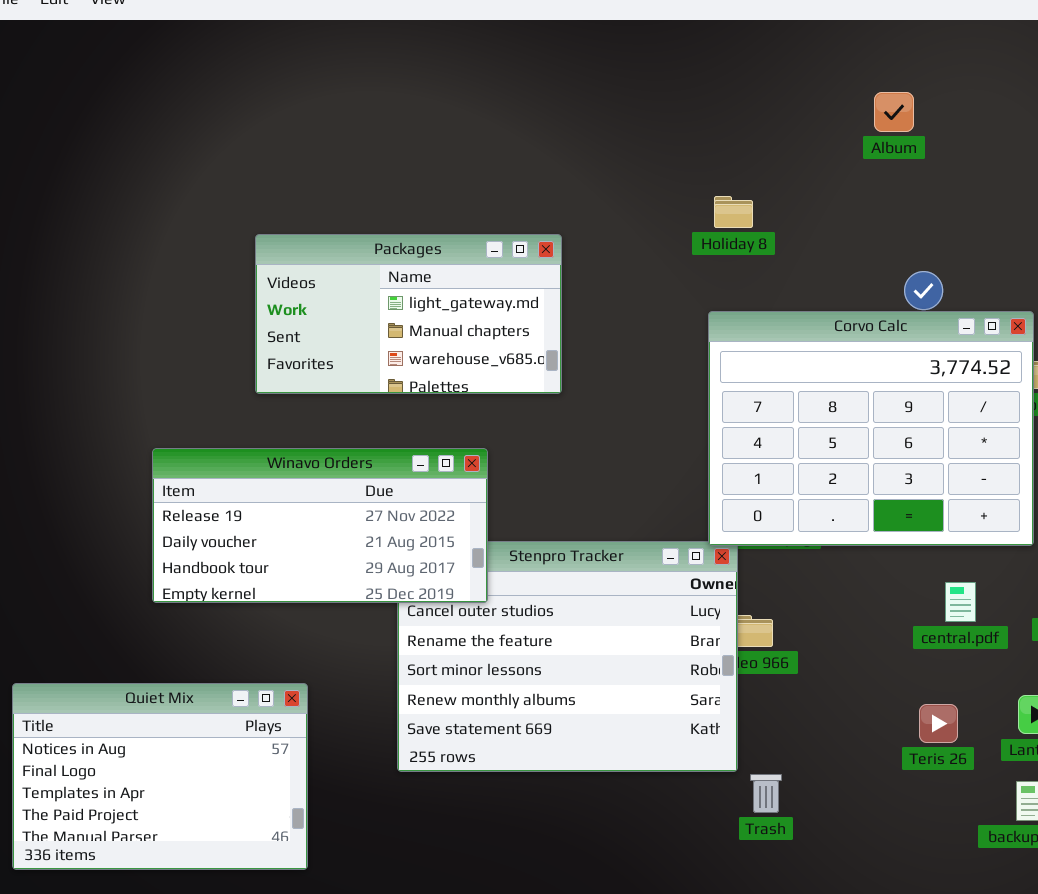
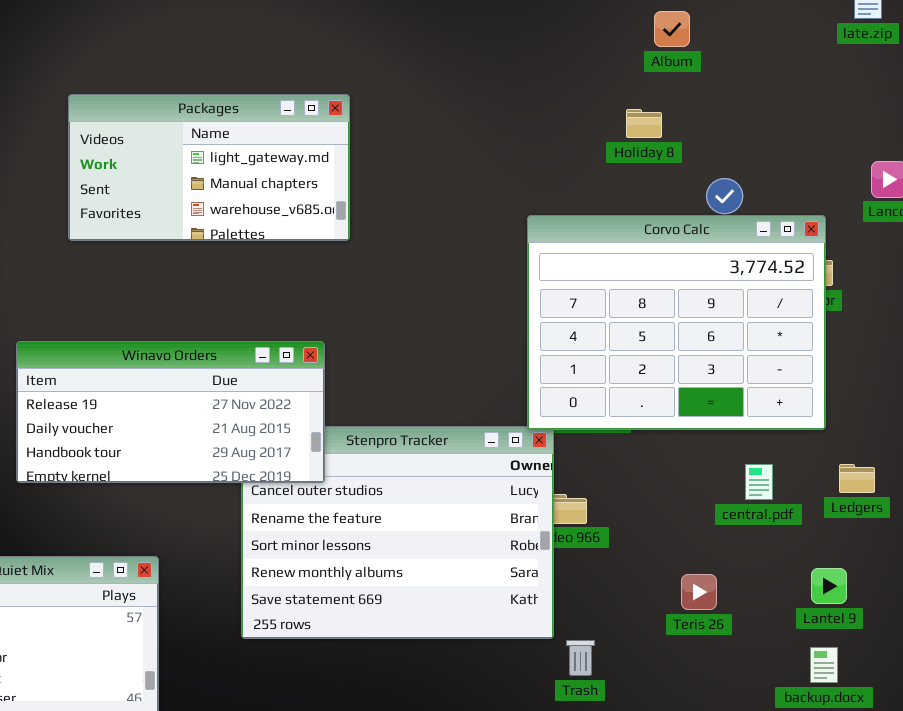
Album: [874,92,914,132] -> [654,11,690,47], moved
Holiday 8: [714,196,753,228] -> [626,109,662,138], moved
Packages: [255,234,562,394] -> [68,94,350,241], moved
Teris 26: [919,704,958,743] -> [681,574,717,610], moved

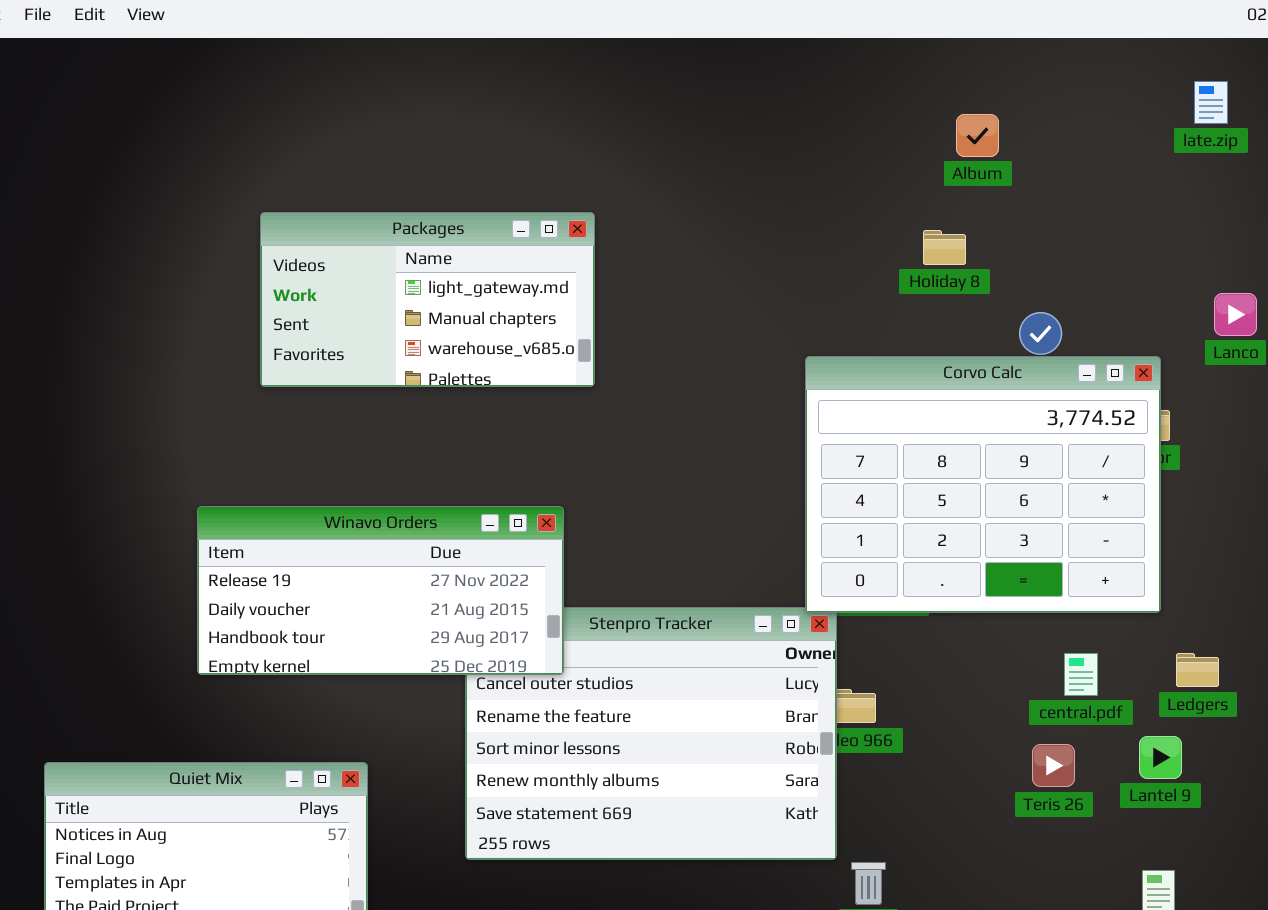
Lantel 9: [811,568,847,604] -> [1139,736,1182,779], moved
Teris 26: [681,574,717,610] -> [1032,744,1075,787], moved

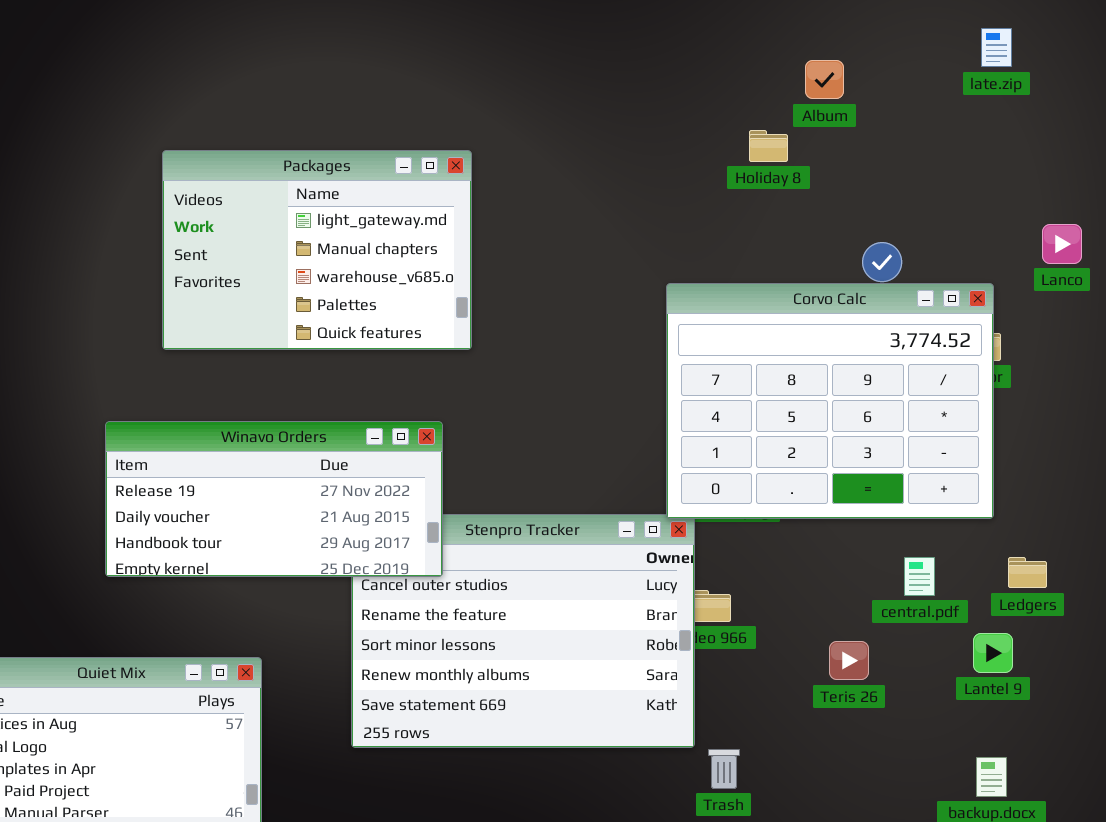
late.zip: [1194,81,1228,124] -> [981,28,1012,67], moved
Packages: [260,212,595,387] -> [162,150,472,350], resized
Holiday 8: [923,230,966,265] -> [749,130,788,162], moved
Teris 26: [1032,744,1075,787] -> [829,641,869,680], moved

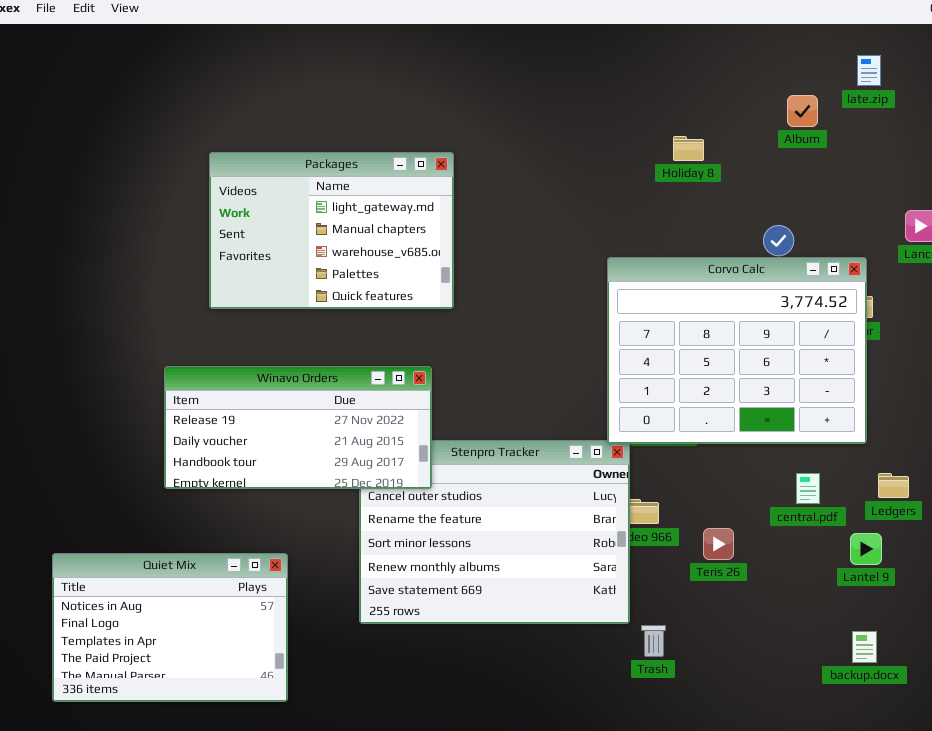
Album: [805,60,844,99] -> [787,95,818,127], moved
Teris 26: [829,641,869,680] -> [703,528,734,560], moved

